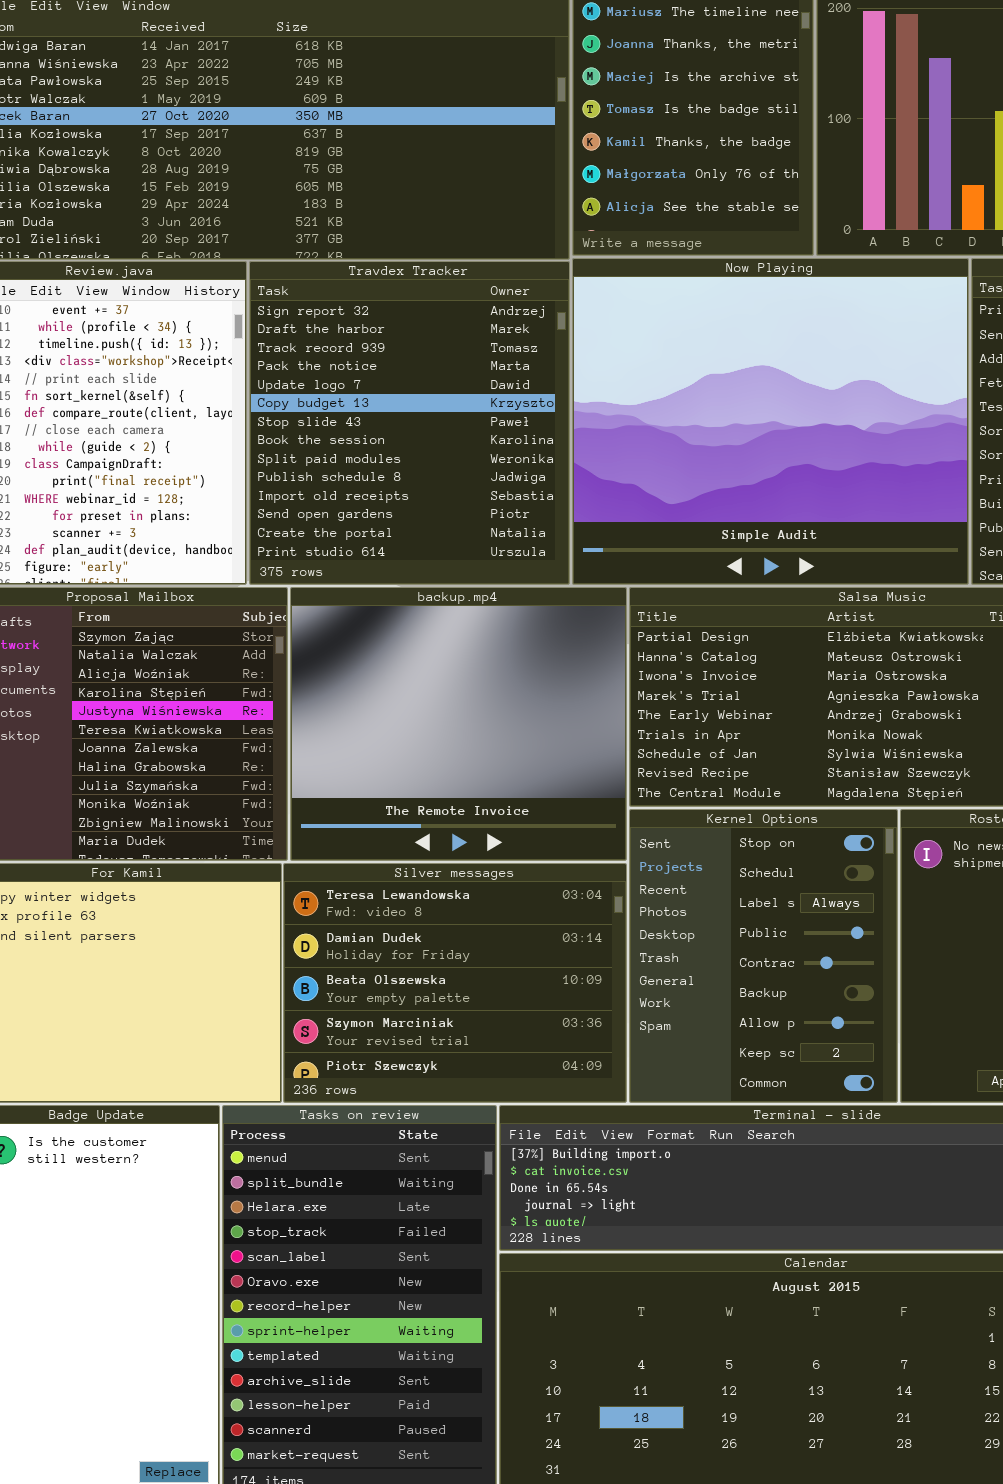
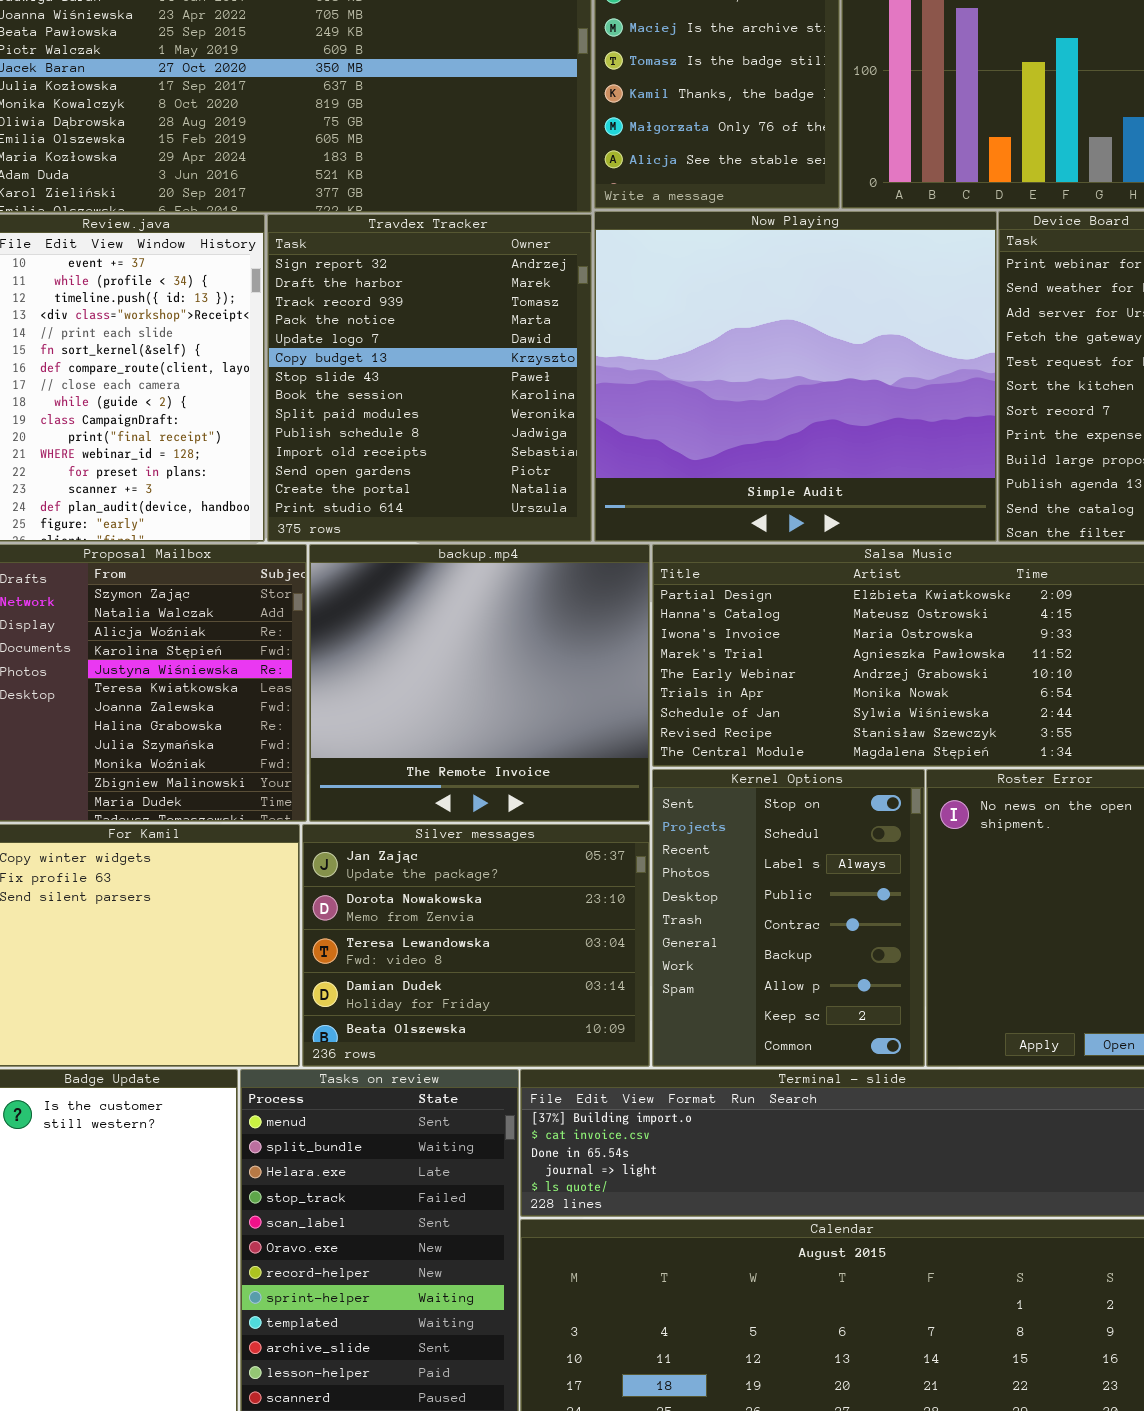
Silver messages: [283,863,627,1103] -> [302,824,650,1067], scrolled up 2 rows

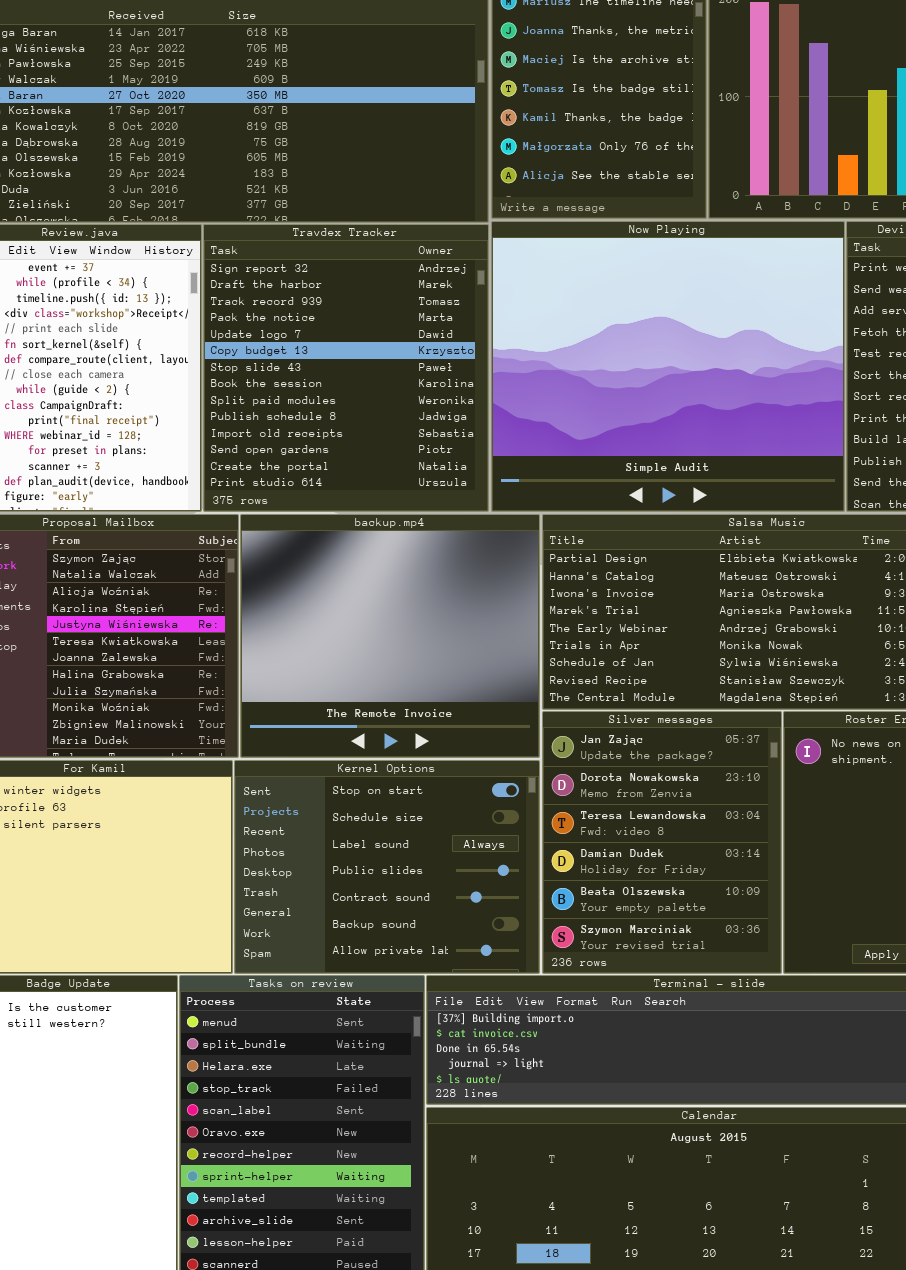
Kernel Options: [652,769,925,1067] -> [234,760,540,974], moved, resized
Silver messages: [302,824,650,1067] -> [542,711,782,974], moved, resized

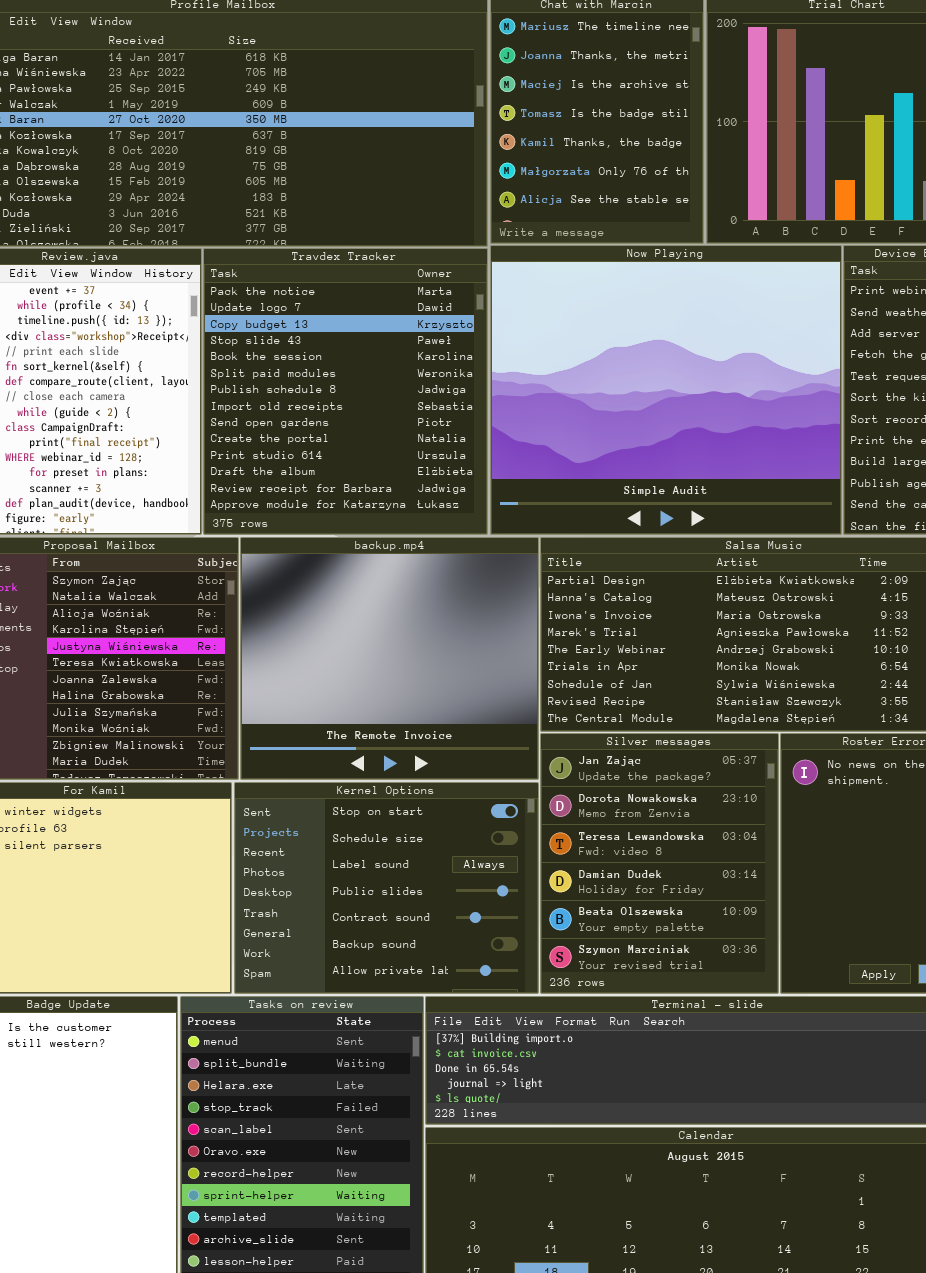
Travdex Tracker: [203,224,489,512] -> [203,248,488,535], scrolled down 3 rows

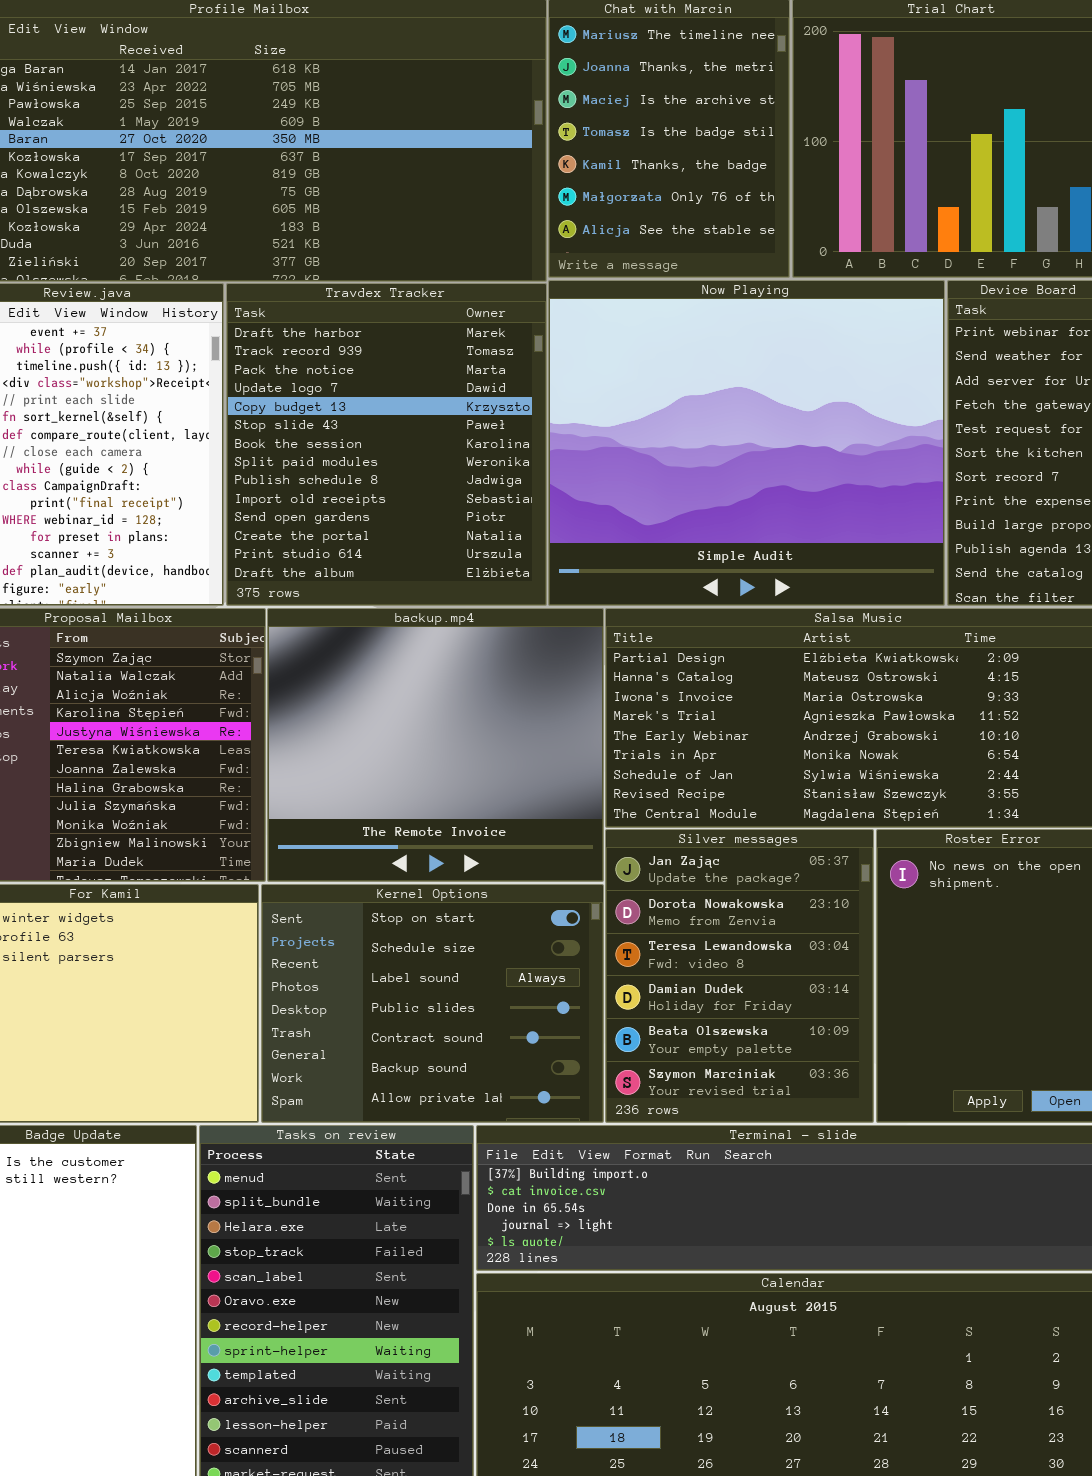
Travdex Tracker: [203,248,488,535] -> [226,283,547,606], scrolled up 2 rows

